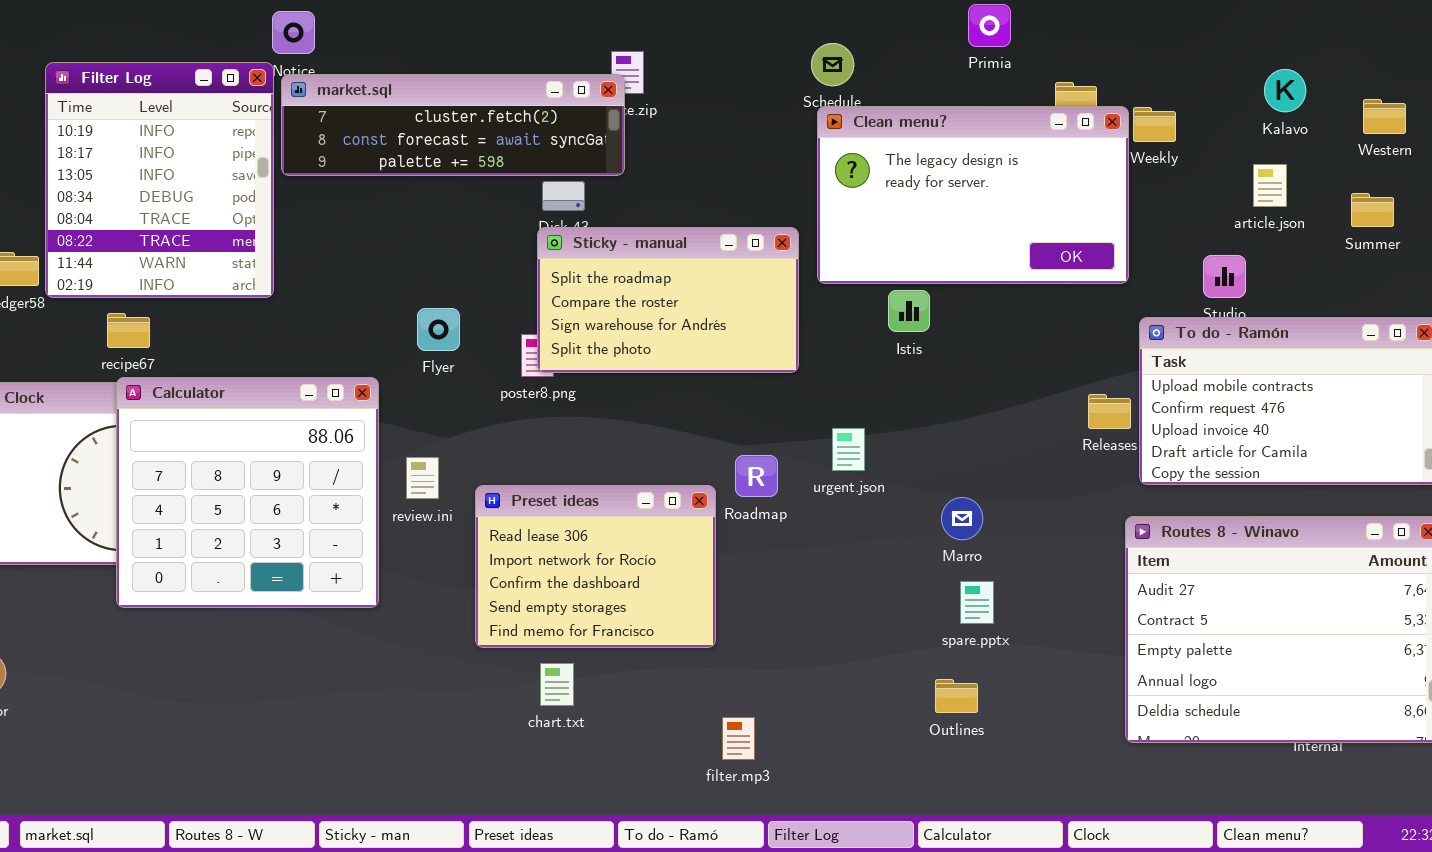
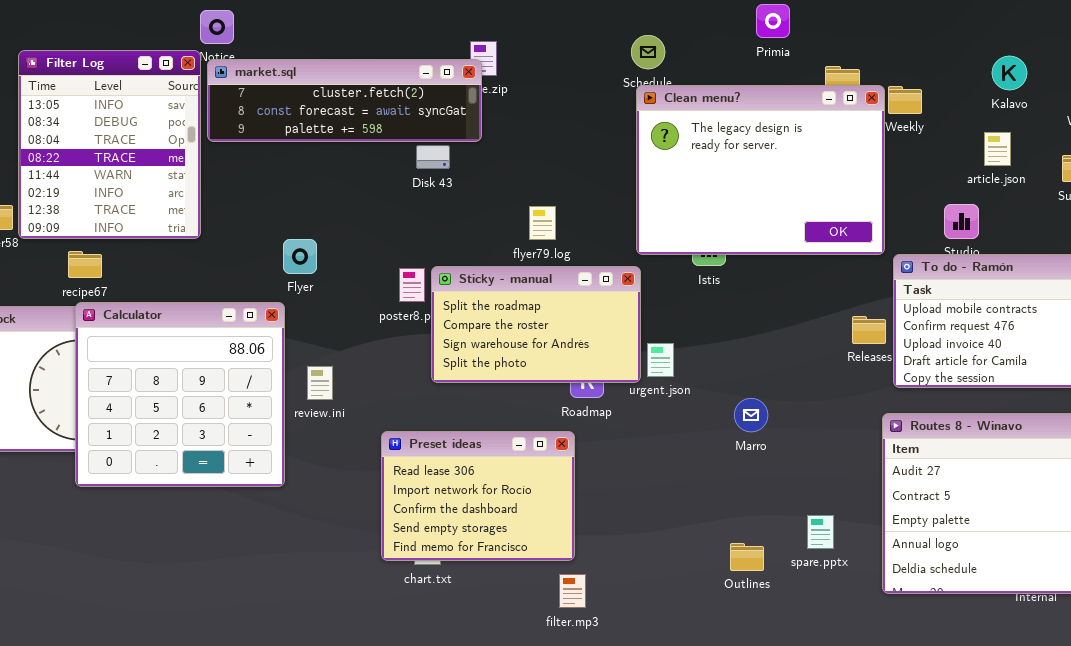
Filter Log: [45,62,274,298] -> [18,50,201,239], scrolled down 2 rows
Clean menu?: [817,106,1129,284] -> [636,85,885,255], resized
Sticky - manual: [537,227,799,373] -> [431,266,641,383], moved
Flyer: [417,308,460,351] -> [283,239,317,274], moved
Preset ideas: [475,485,716,648] -> [381,431,575,561], moved
spare.pptx: [960,581,994,624] -> [807,515,834,549], moved

